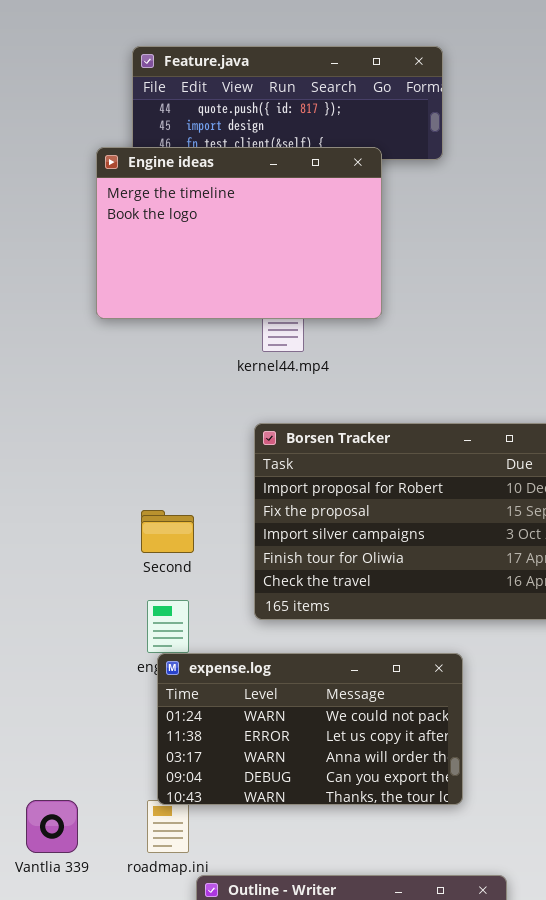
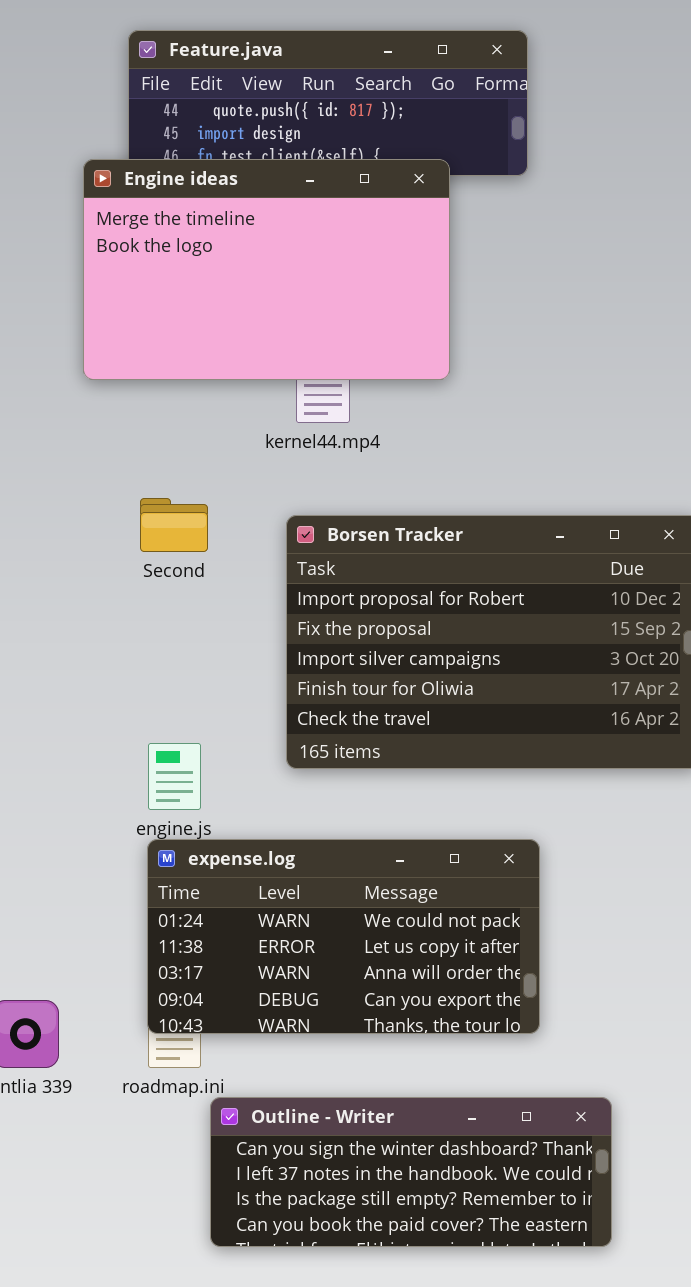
Second: [141,510,194,553] -> [140,498,208,552], moved
expense.log: [157,653,463,805] -> [147,839,540,1034], moved

